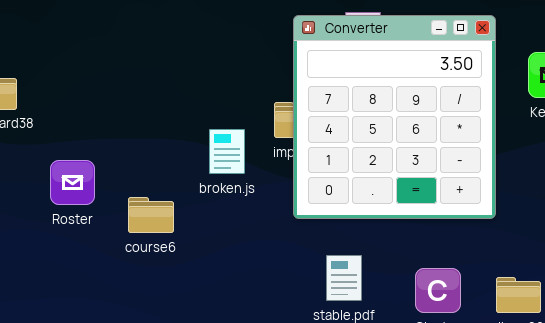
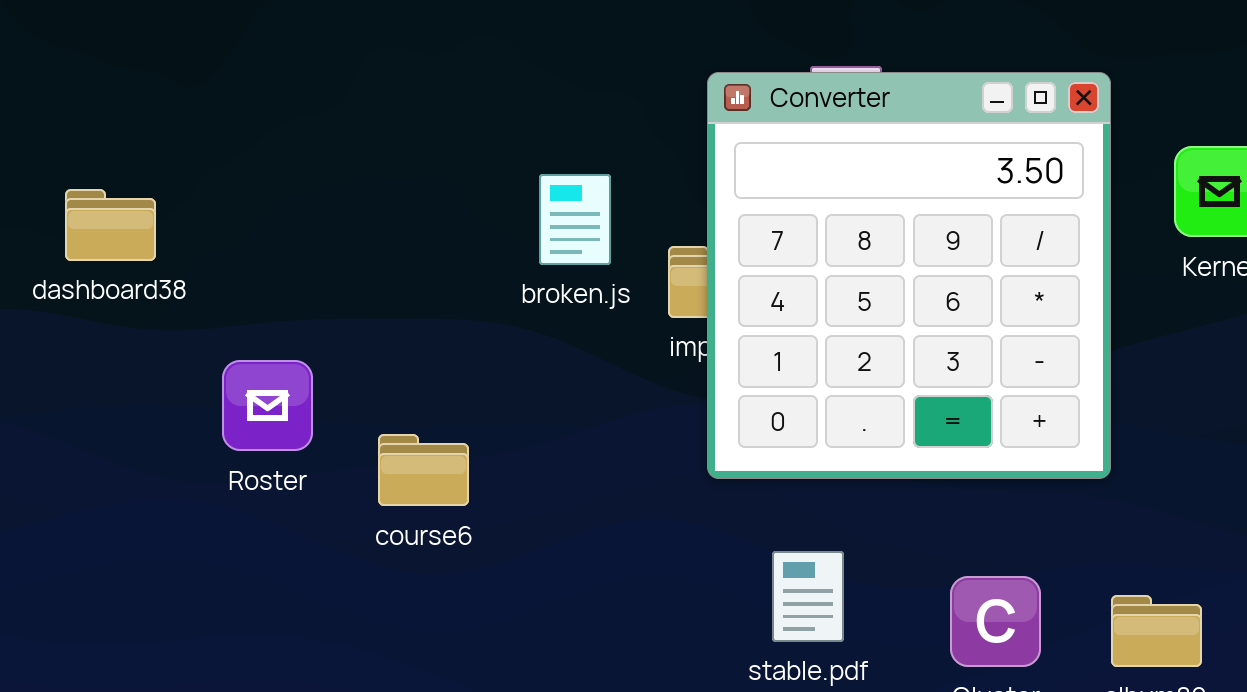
broken.js: [209,129,245,174] -> [539,174,611,265], moved

